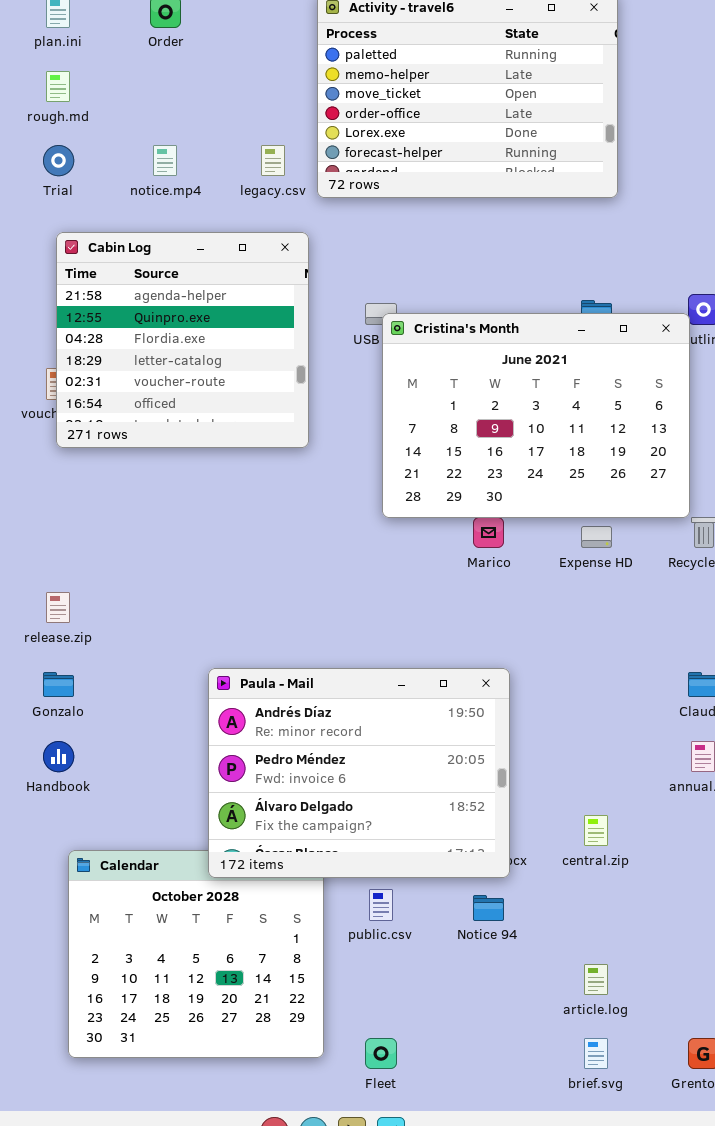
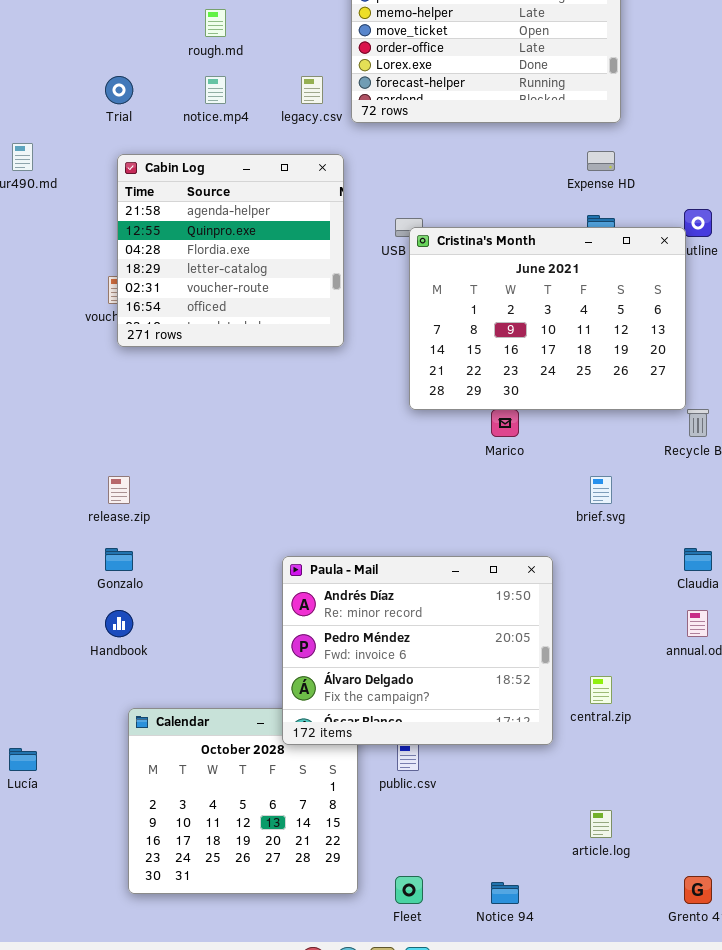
rough.md: [46,71,70,102] -> [205,9,226,37], moved
Expense HD: [581,526,612,548] -> [587,151,615,171], moved
Paula - Mail: [208,668,510,878] -> [282,556,553,745], moved
Notice 94: [473,895,504,921] -> [491,882,519,904], moved
brief.svg: [584,1038,608,1069] -> [590,476,612,504], moved

